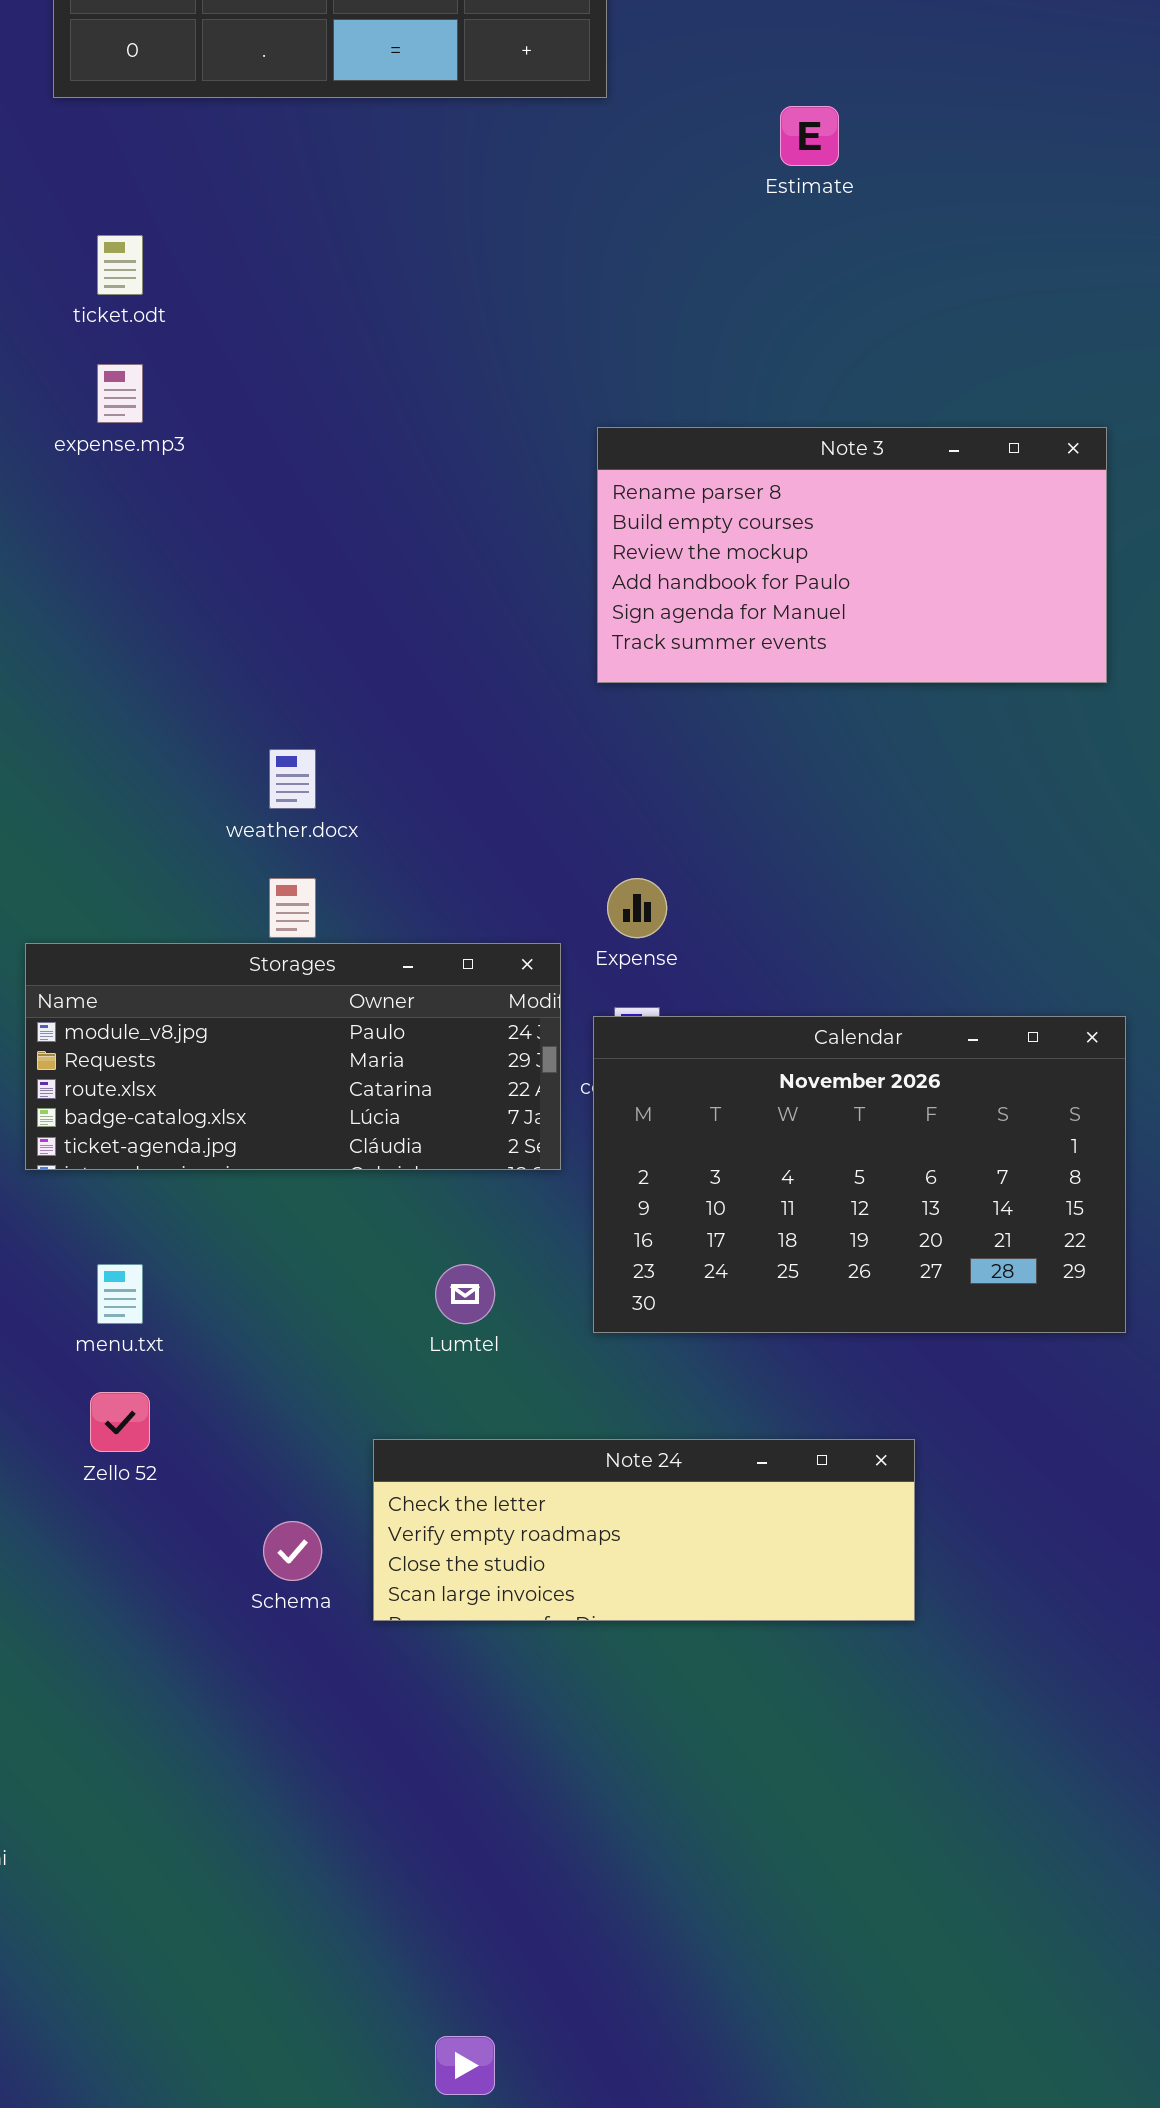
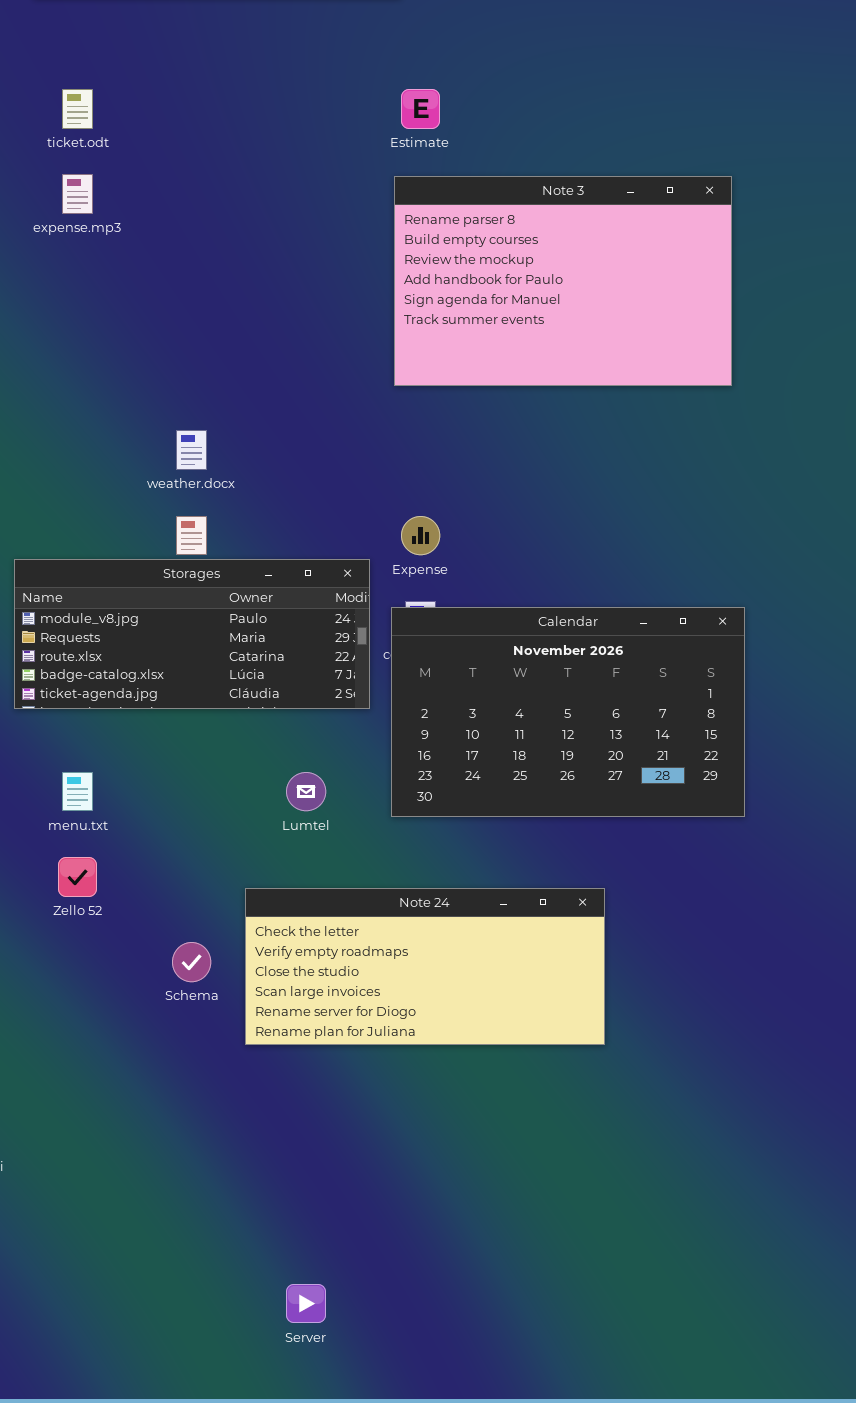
Estimate: [780,106,839,166] -> [401,89,440,129], moved
Note 3: [597,427,1107,683] -> [394,176,732,386], resized
Note 24: [373,1439,915,1621] -> [245,888,605,1045], resized

